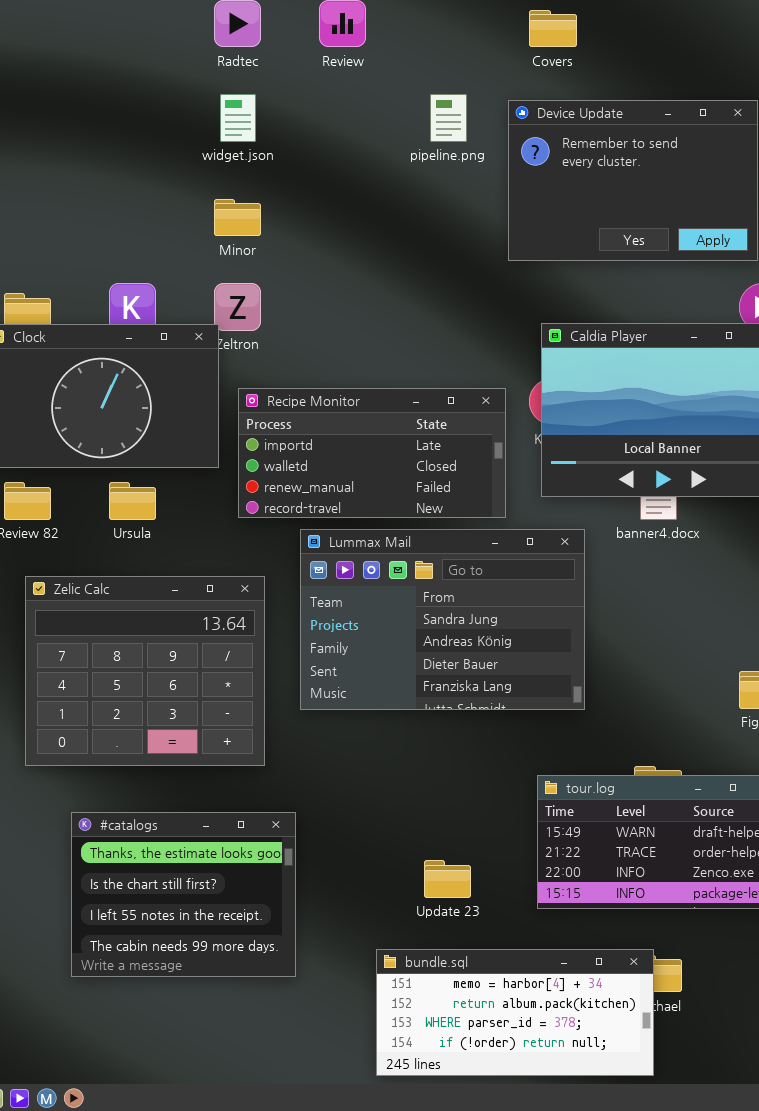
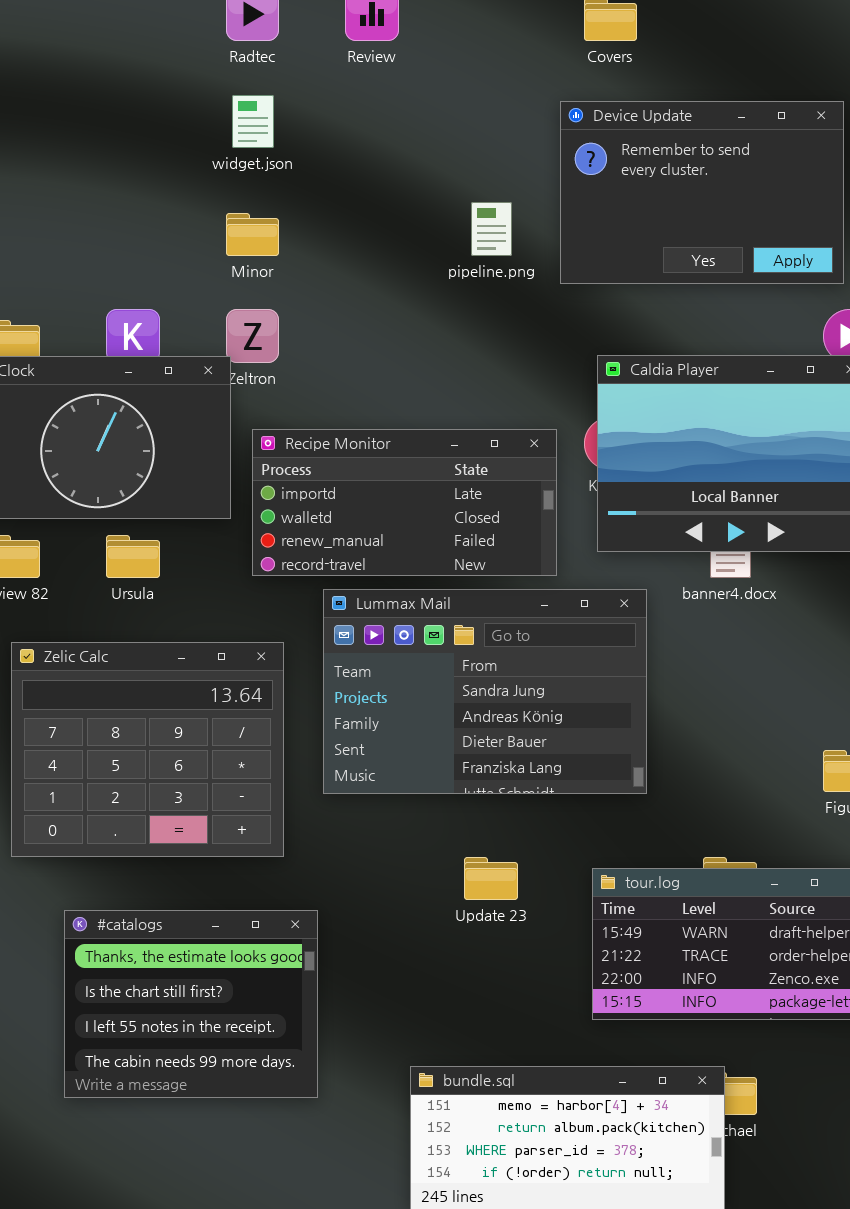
pipeline.png: [430,94,467,142] -> [471,202,512,256], moved
Update 23: [424,860,471,898] -> [464,857,518,900], moved

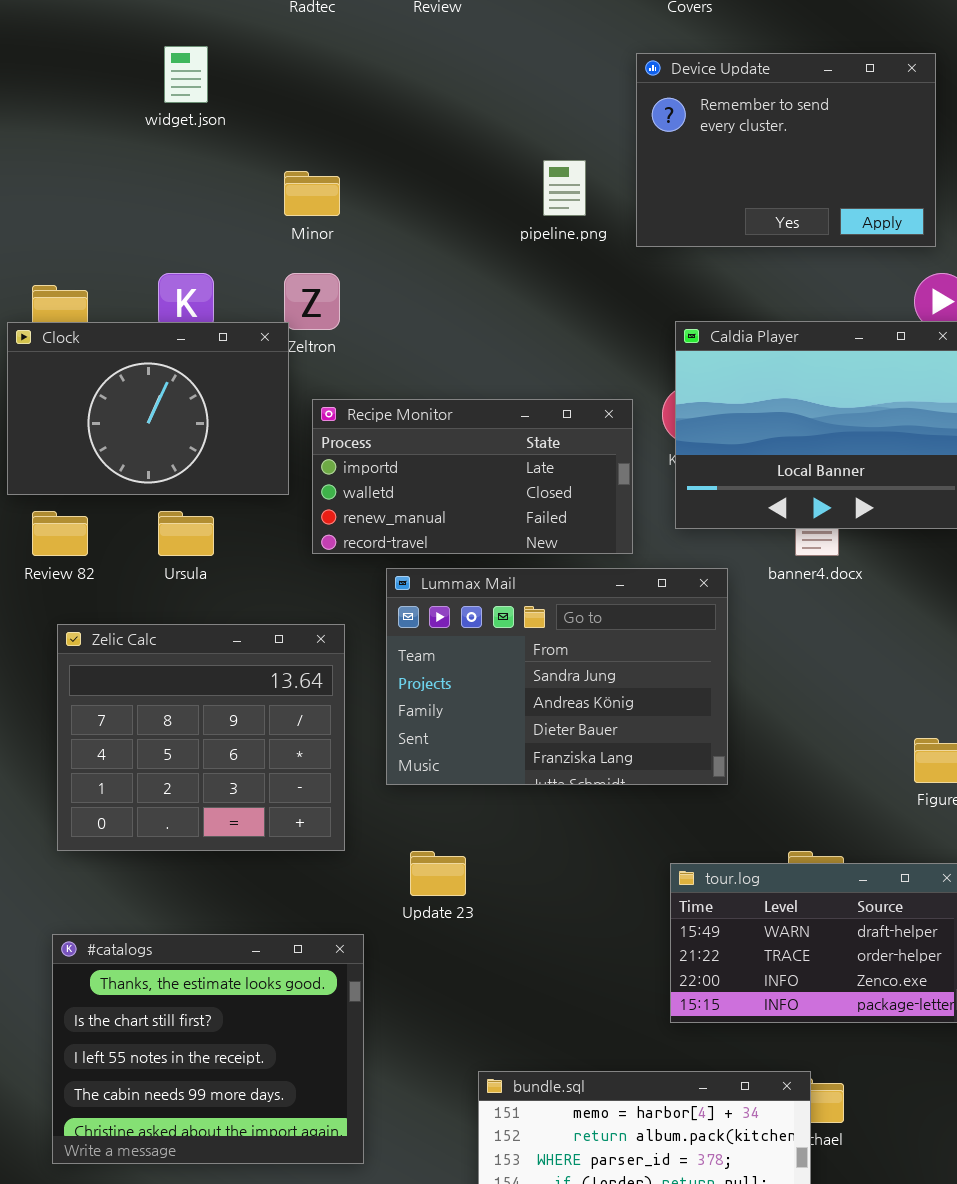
widget.json: [232,95,274,148] -> [164,46,208,103], moved
Update 23: [464,857,518,900] -> [410,851,466,896], moved
#catalogs: [64,910,318,1098] -> [52,934,364,1164], moved, resized

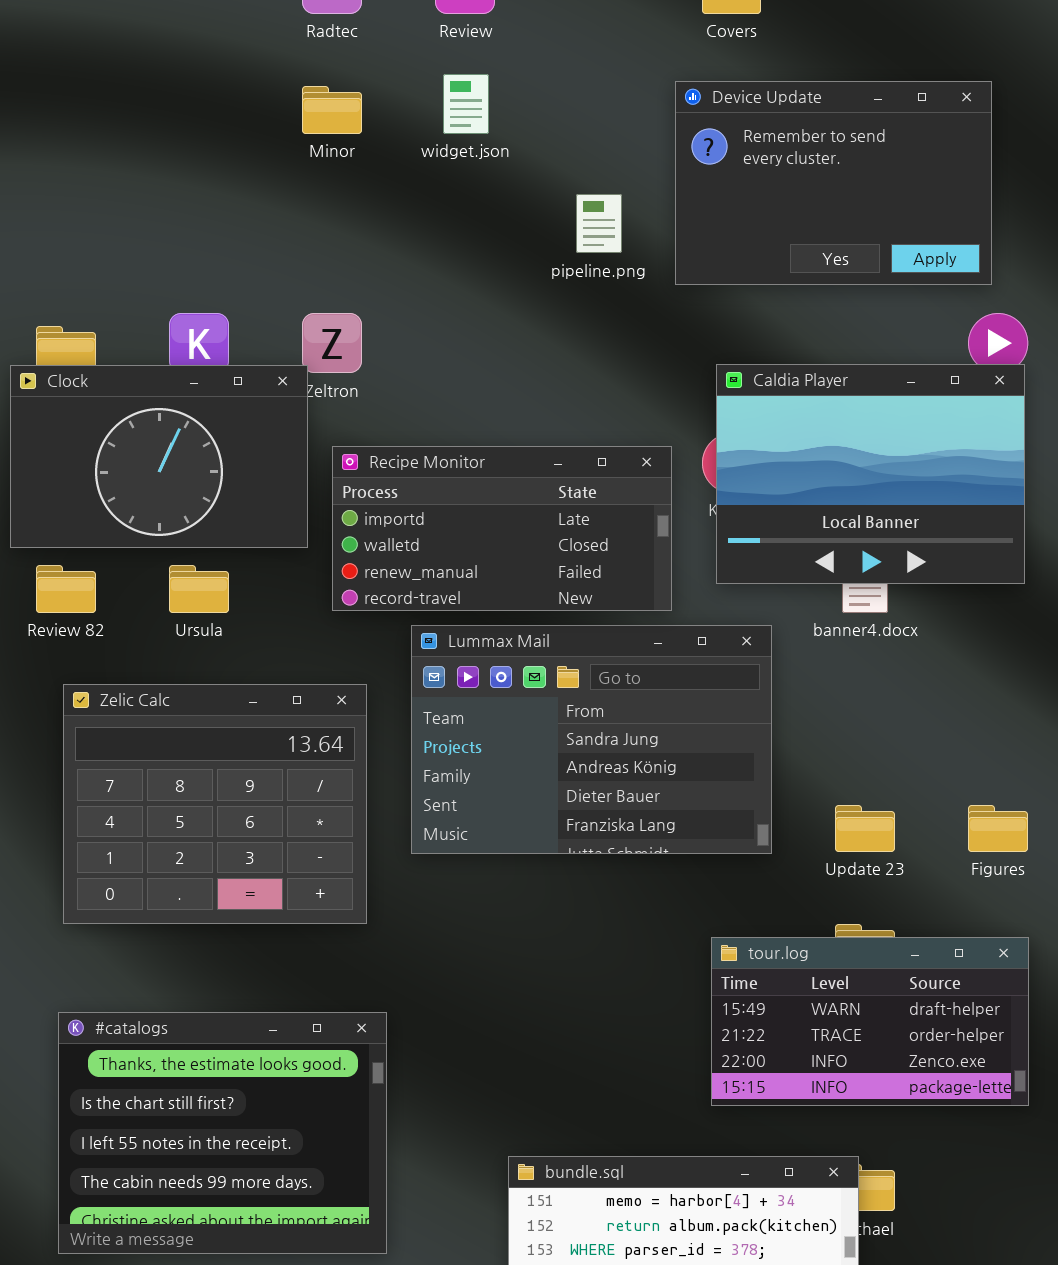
widget.json: [164,46,208,103] -> [443,74,489,134], moved
Minor: [284,171,340,216] -> [302,86,362,134], moved
Update 23: [410,851,466,896] -> [835,805,895,852], moved

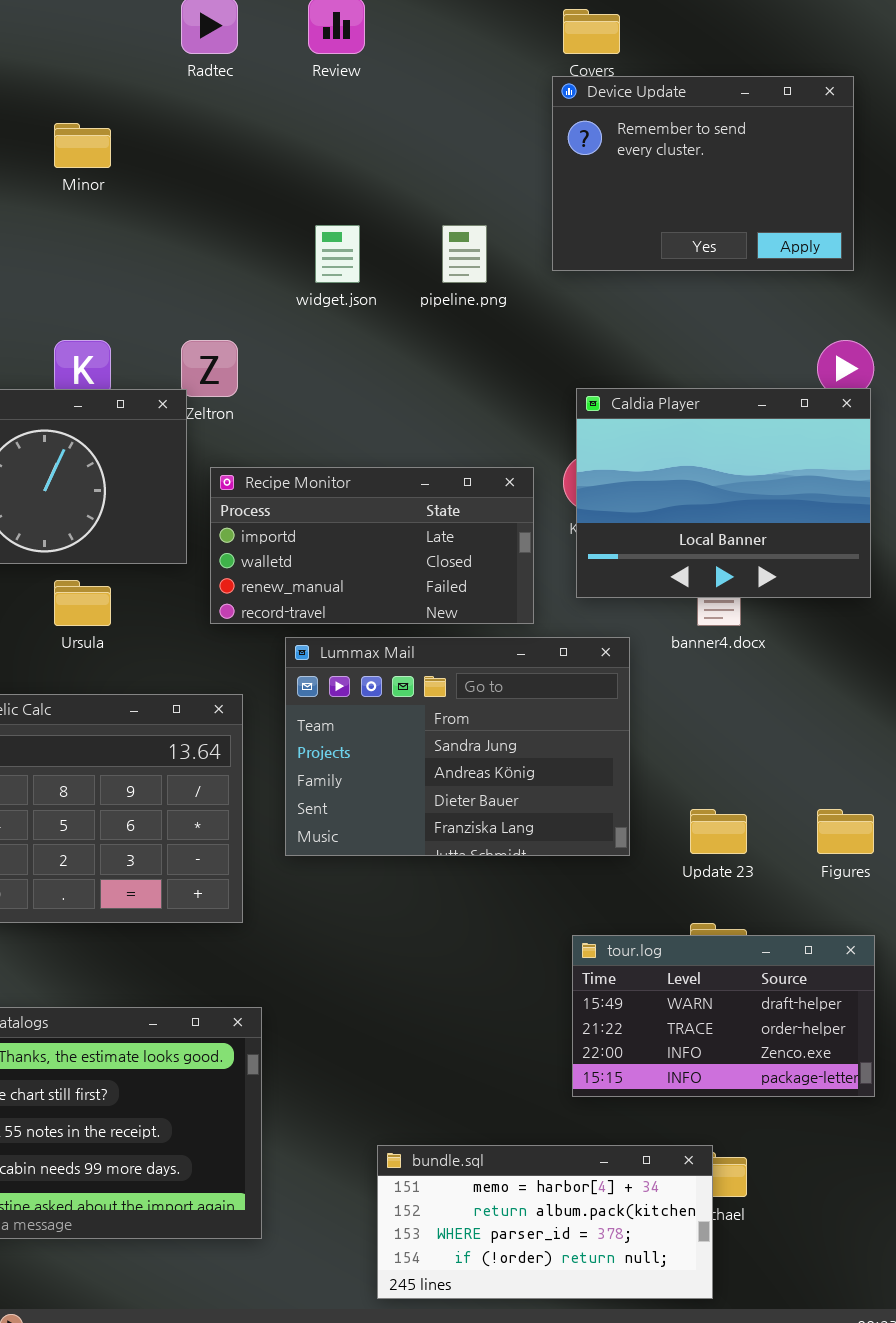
widget.json: [443,74,489,134] -> [315,225,360,283], moved
Device Update: [675,81,992,285] -> [552,76,854,271], moved
Minor: [302,86,362,134] -> [54,123,111,168], moved

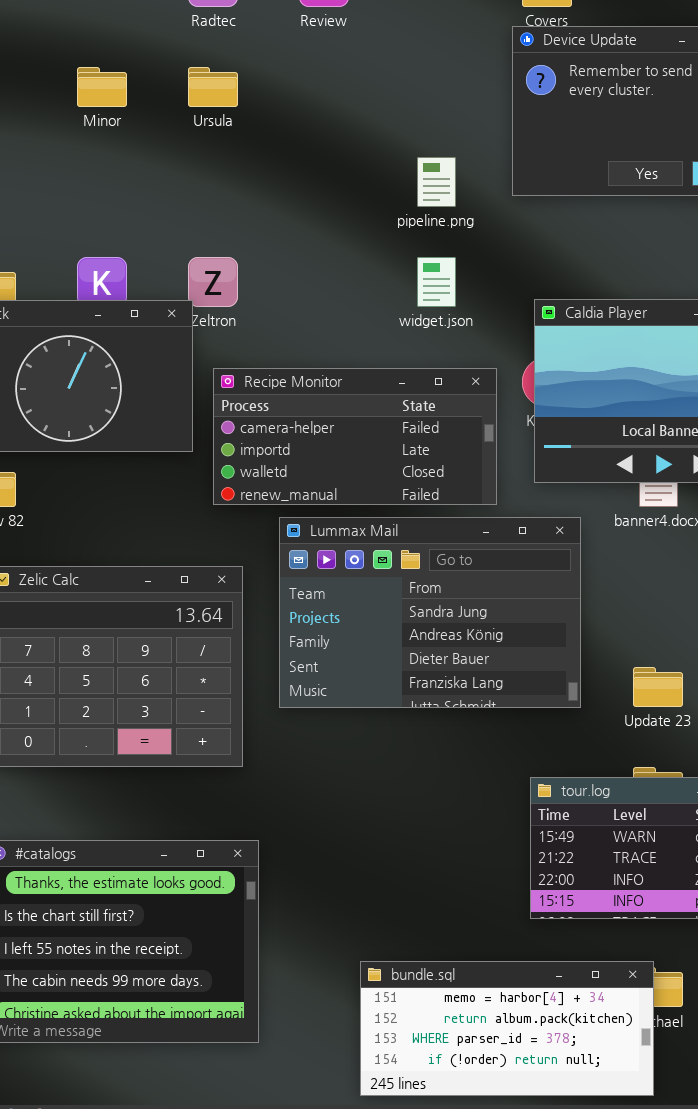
widget.json: [315,225,360,283] -> [417,257,456,307], moved
Recipe Monitor: [210,467,534,624] -> [213,368,497,505], scrolled up 1 row
Ursula: [54,580,111,626] -> [188,67,238,107], moved

